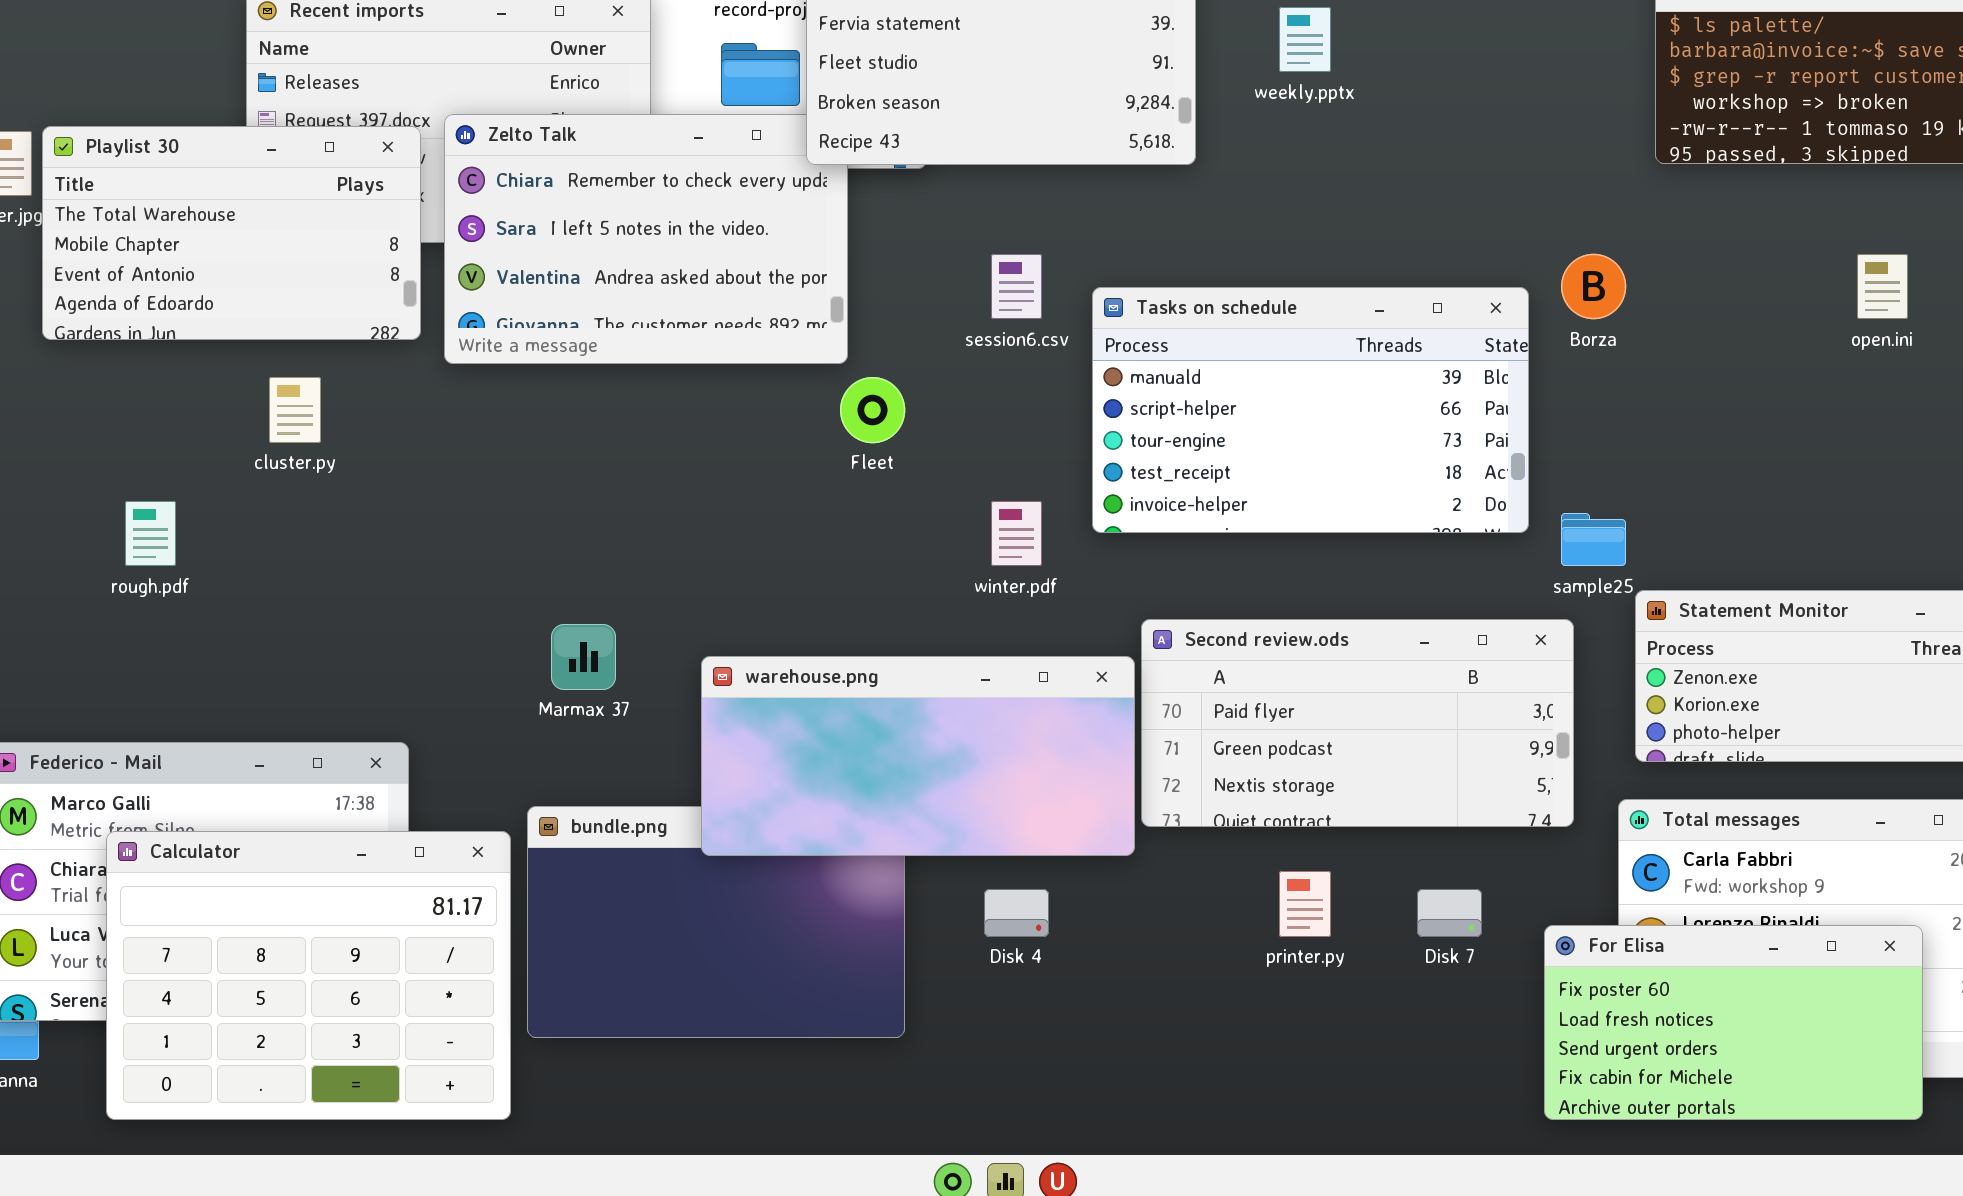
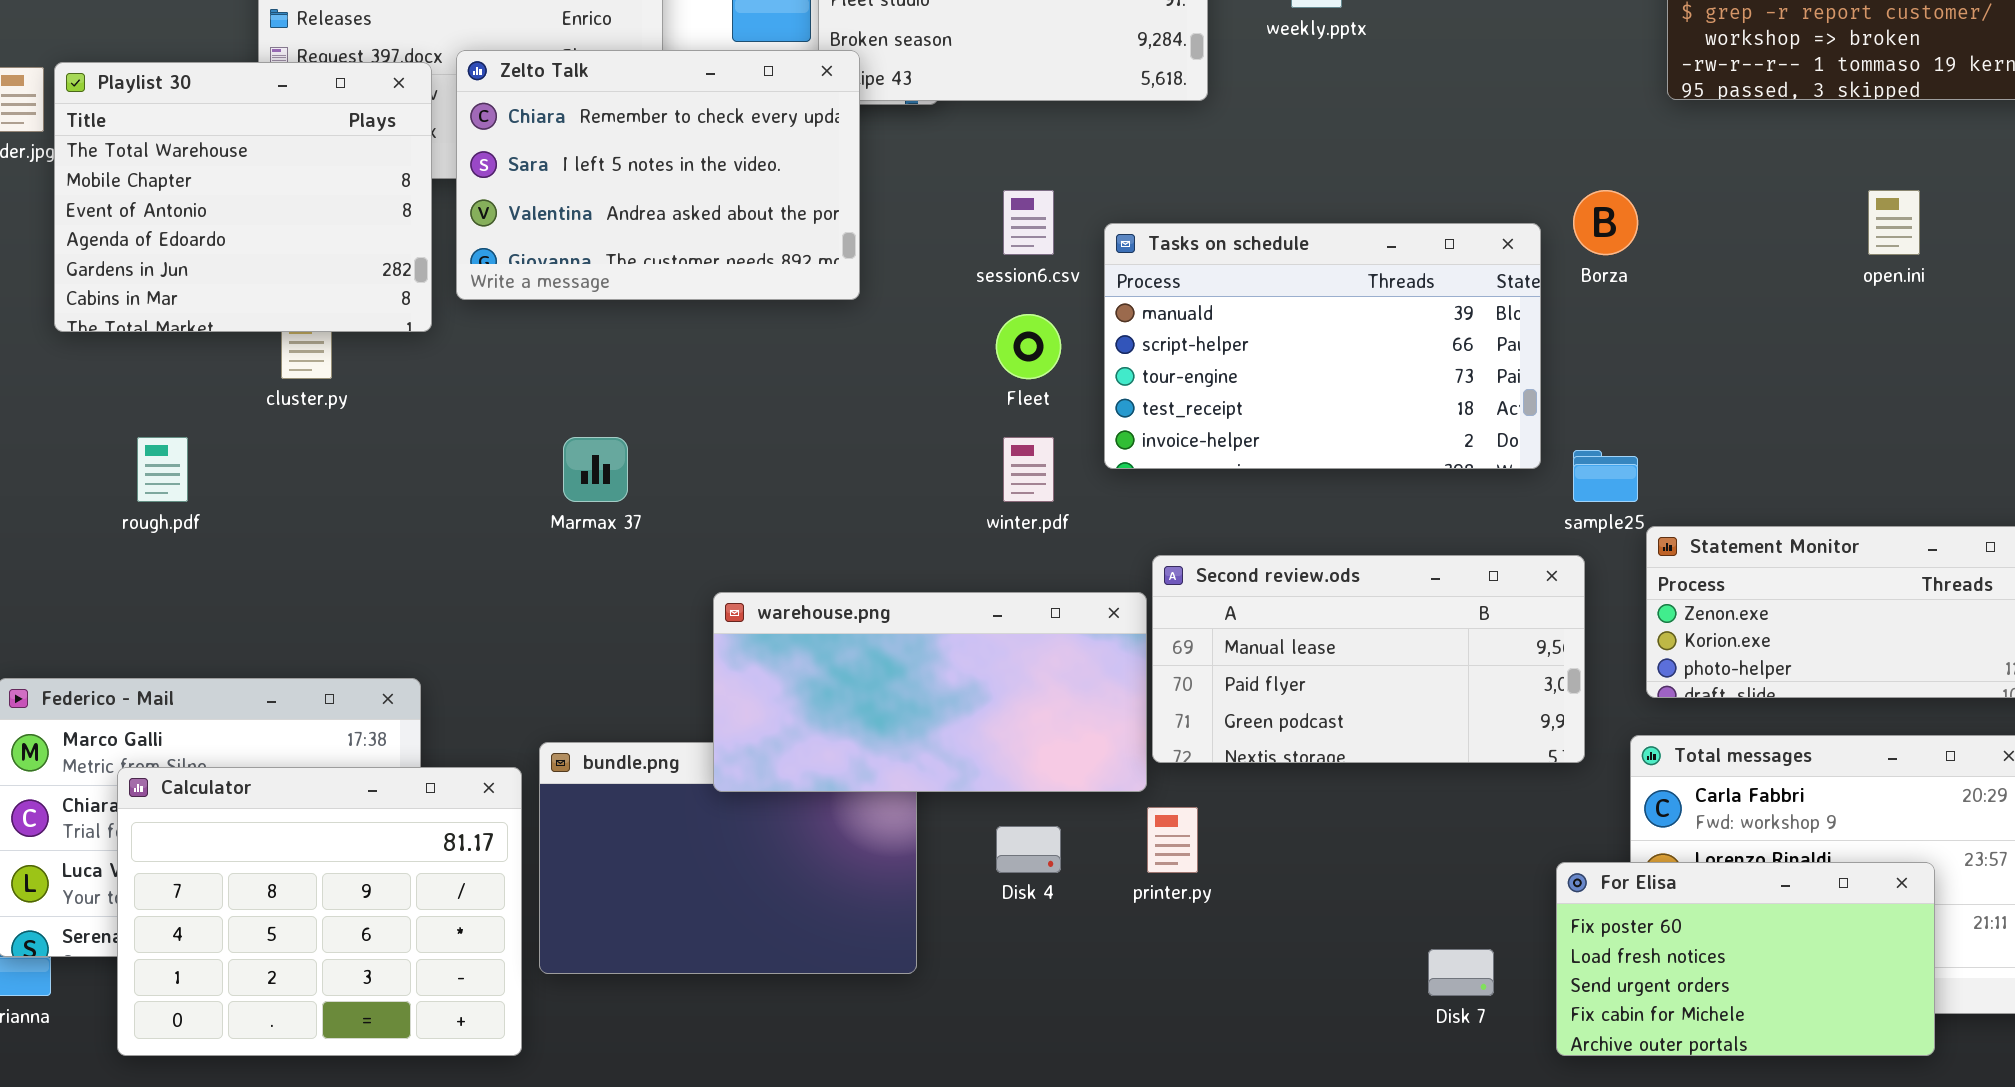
Zelto Talk: [444,114,848,364] -> [456,50,860,300], raised
Playlist 30: [42,126,421,340] -> [54,62,432,332], resized
Fleet: [840,377,905,443] -> [996,314,1061,379], moved
Second review.ods: [1141,619,1574,827] -> [1152,555,1585,763], scrolled up 1 row
Marmax 37: [551,624,616,690] -> [563,437,628,502], moved
printer.py: [1279,871,1331,937] -> [1147,807,1198,873], moved
Disk 7: [1417,889,1482,937] -> [1428,949,1494,996], moved

